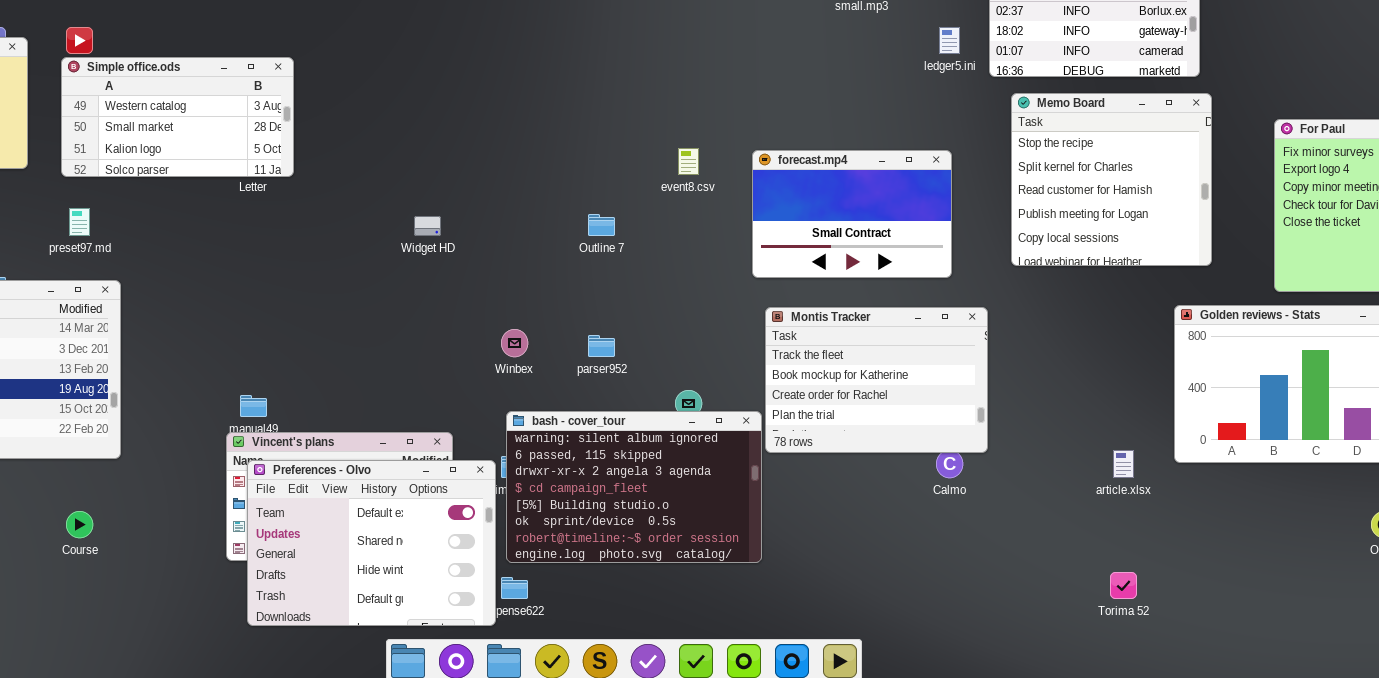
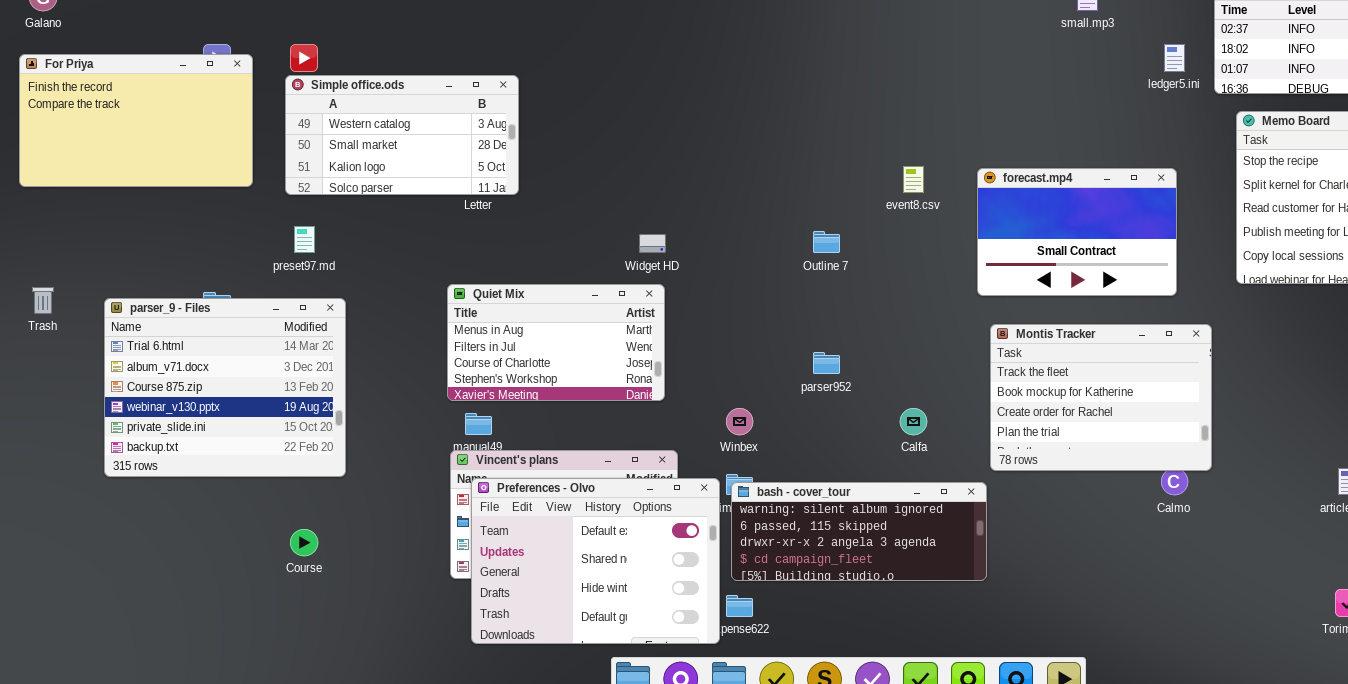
Quiet Mix: none -> [447,284,665,401], opened
Winbex: [501,329,528,357] -> [726,408,753,435], moved
bash - cover_tour: [506,411,762,563] -> [731,482,987,581], resized

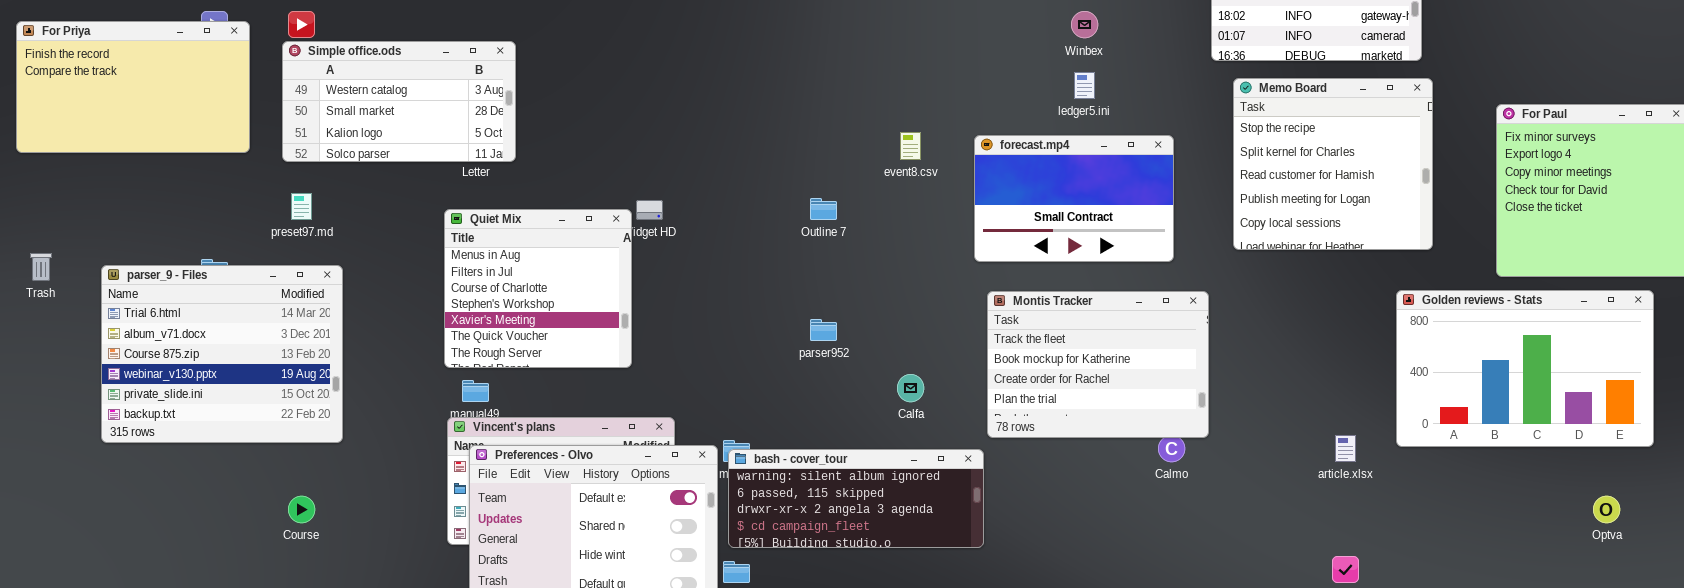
ledger5.ini: [1164,44,1185,72] -> [1074,72,1095,99], moved
Quiet Mix: [447,284,665,401] -> [444,209,632,368], resized
Winbex: [726,408,753,435] -> [1071,11,1098,38], moved

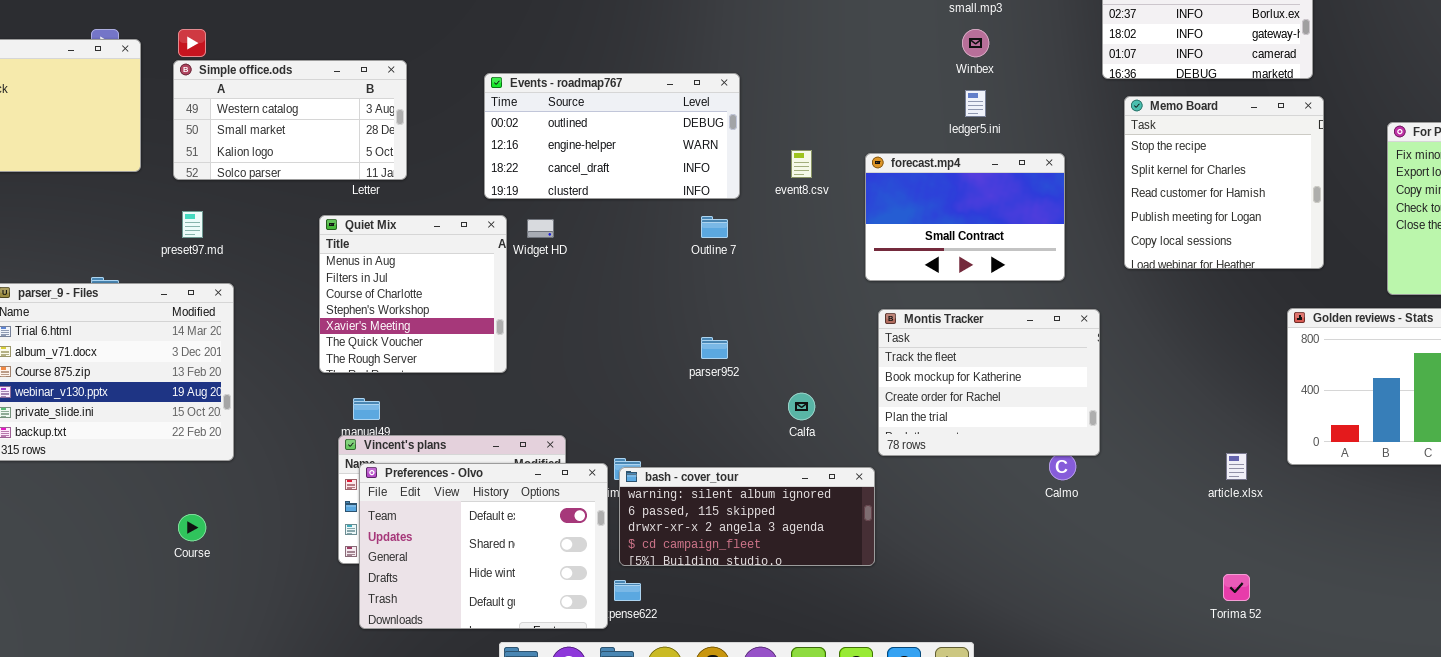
Events - roadmap767: none -> [484,73,740,199], opened
Quiet Mix: [444,209,632,368] -> [319,215,507,373], moved

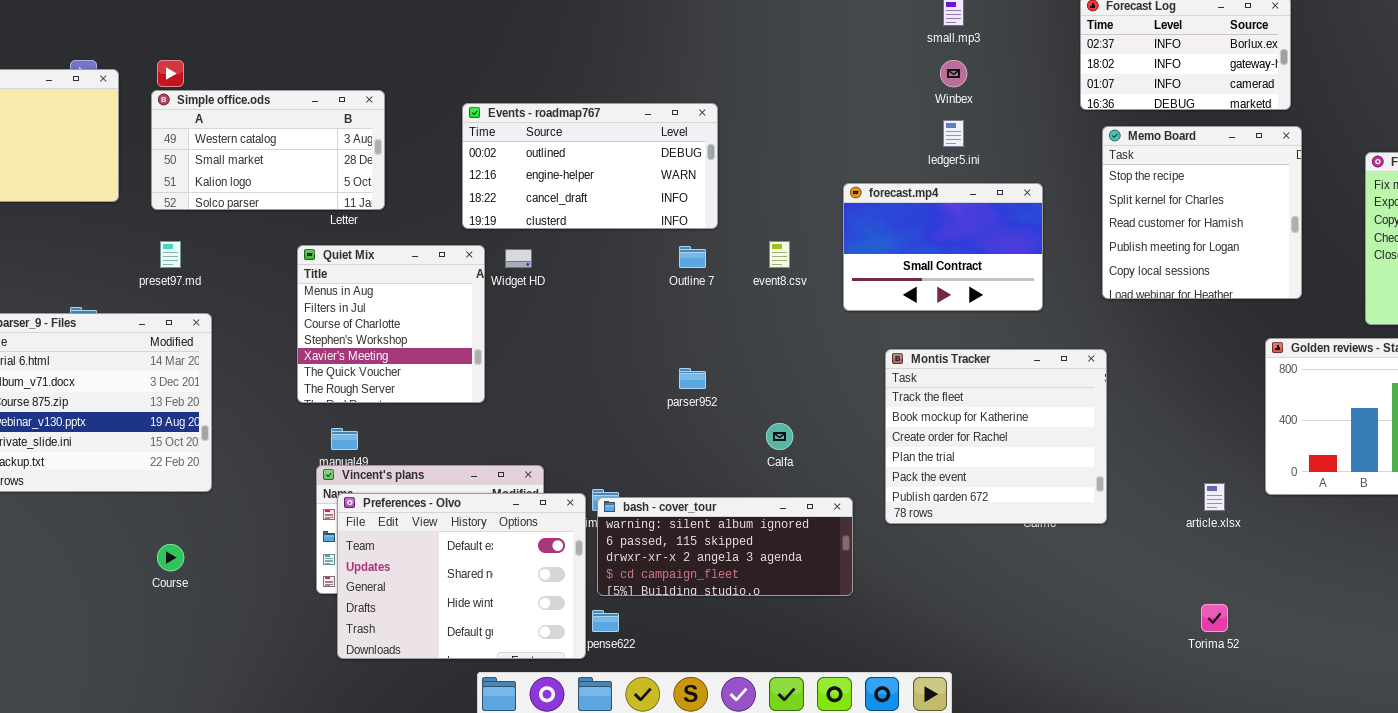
event8.csv: [791,150,812,178] -> [769,241,790,268], moved
Montis Tracker: [878,309,1100,456] -> [885,349,1107,524], moved, resized

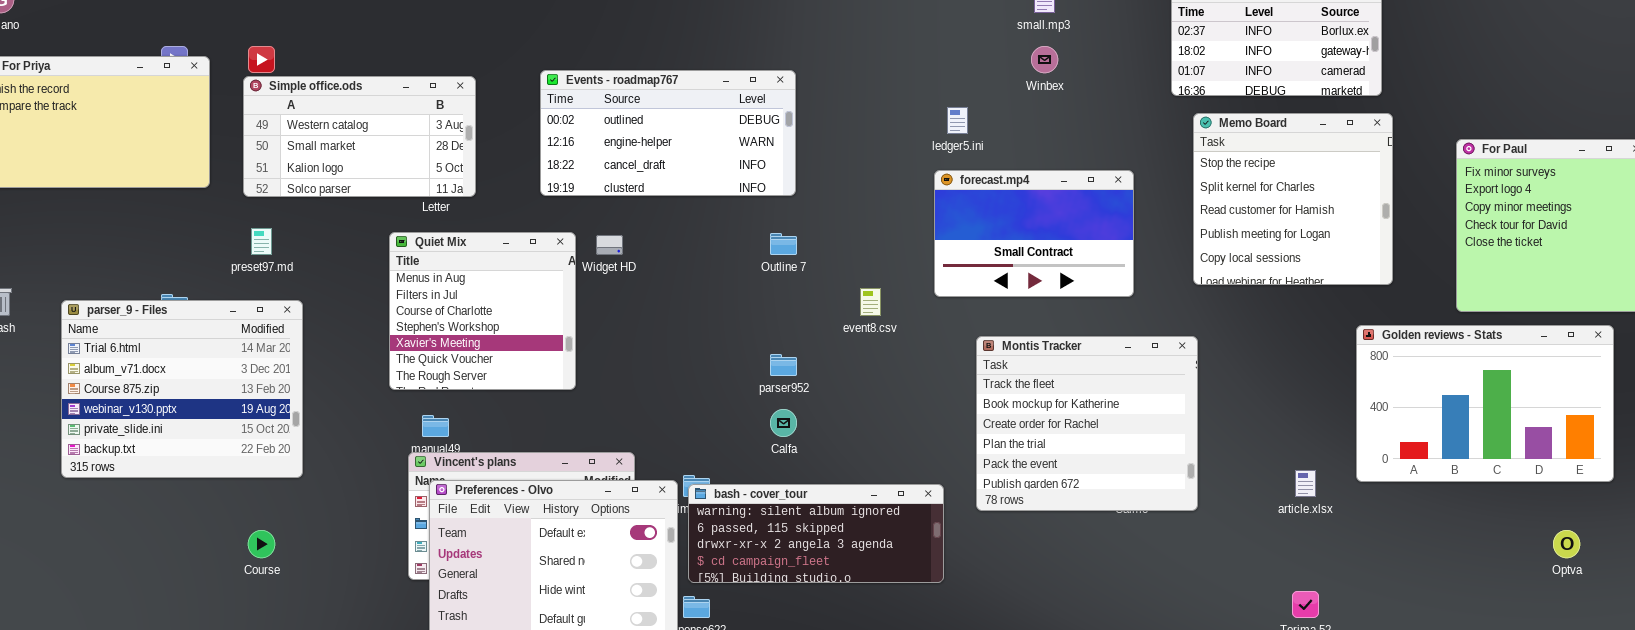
Events - roadmap767: [462,103,718,229] -> [540,70,796,196], moved
ledger5.ini: [943,120,964,147] -> [947,107,968,134], moved
event8.csv: [769,241,790,268] -> [860,288,881,316], moved
Calfa: [766,423,793,450] -> [770,409,797,437], moved

